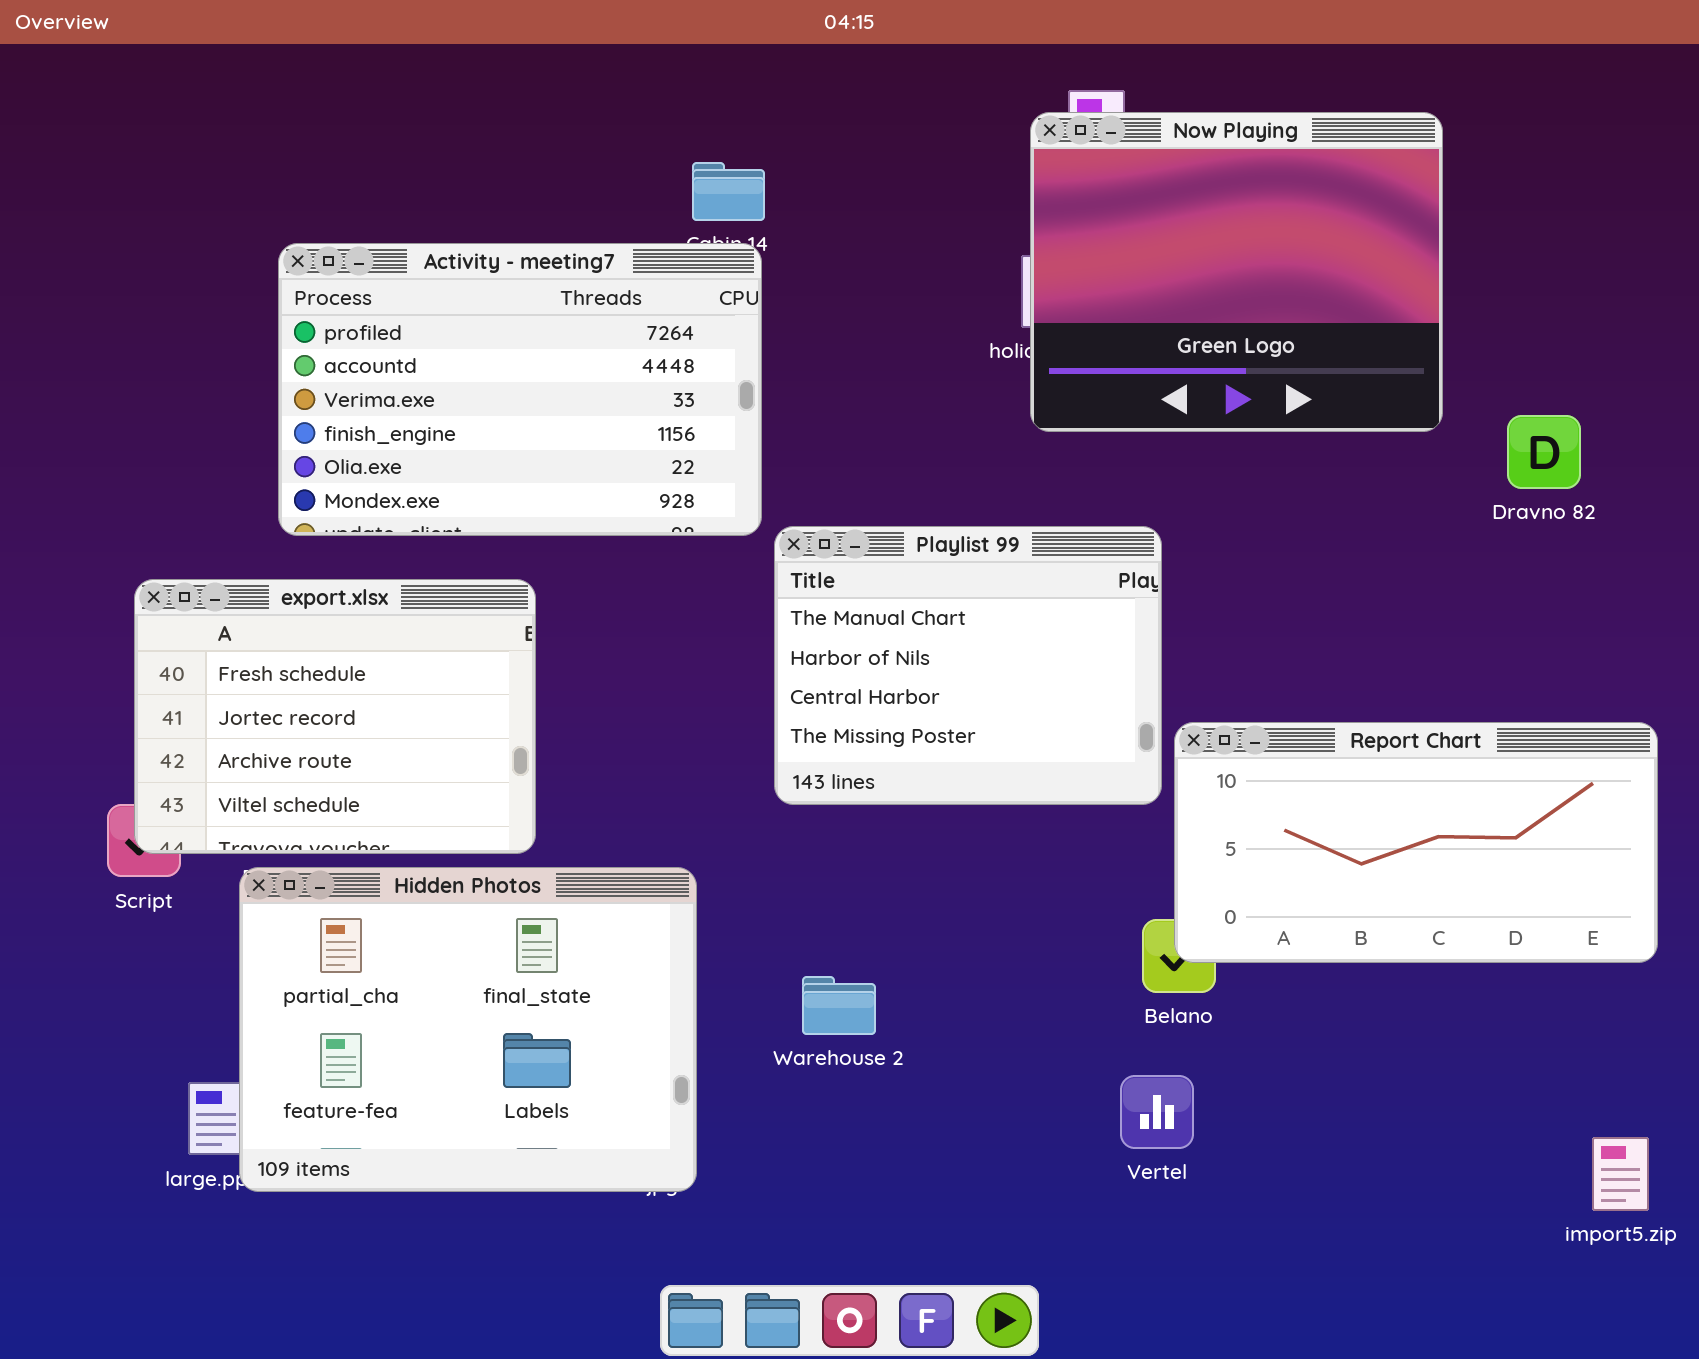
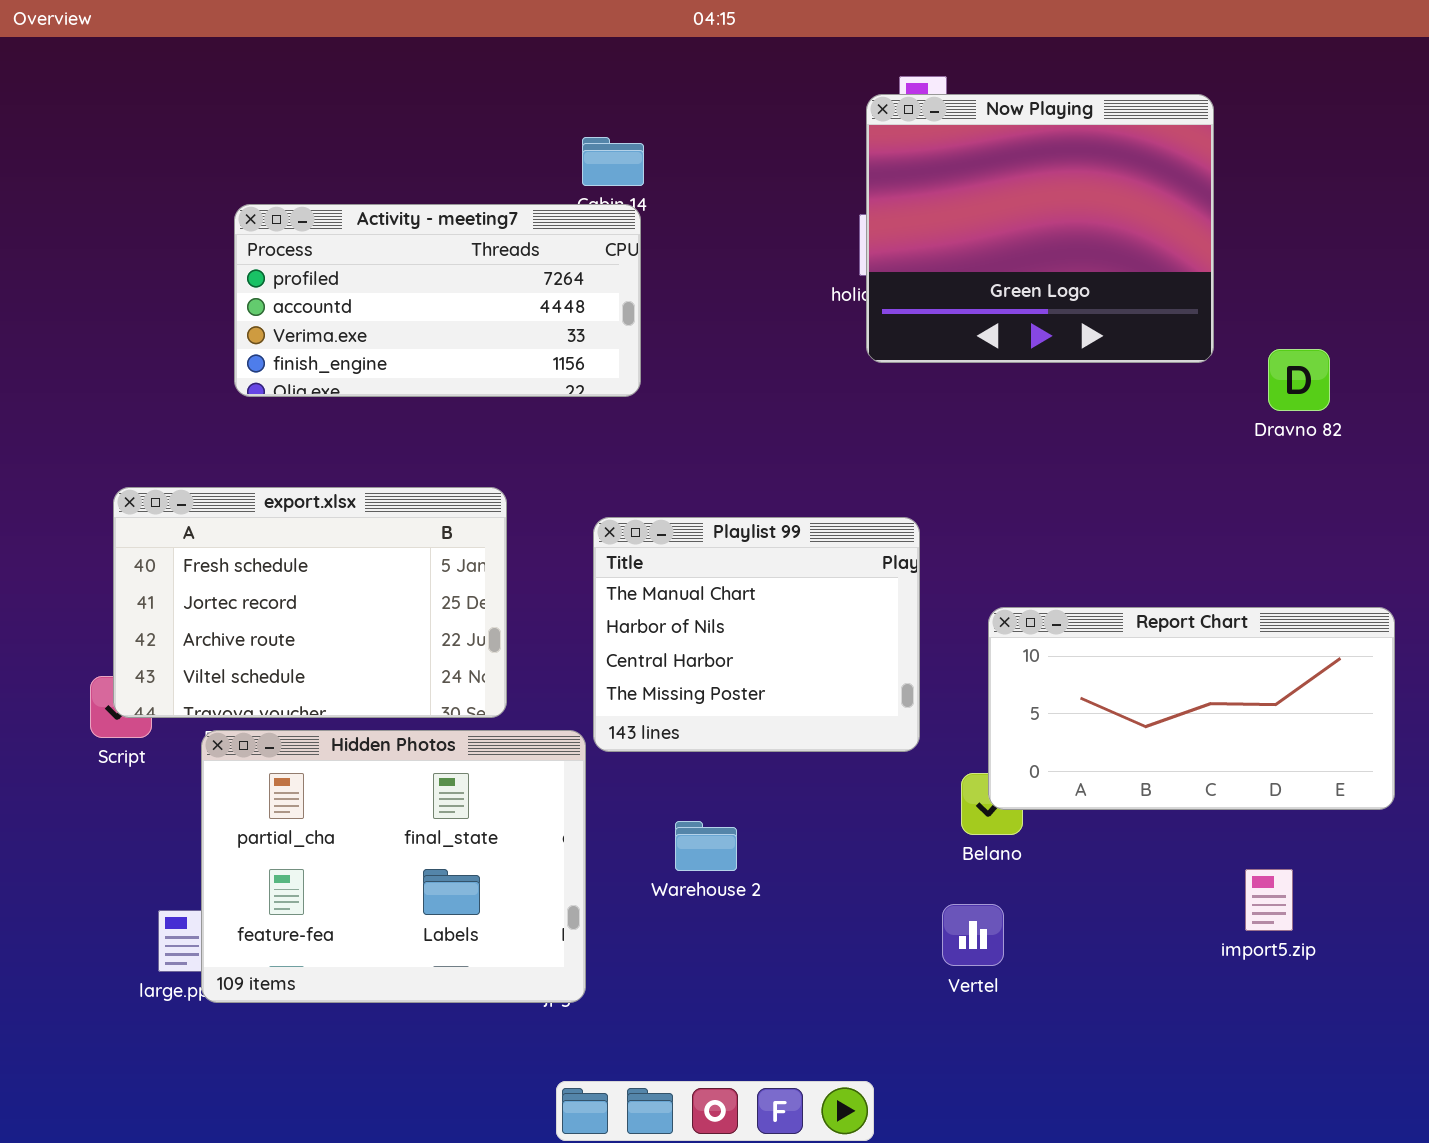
Activity - meeting7: [278,243,762,536] -> [234,204,641,397], resized
Playlist 99: [774,526,1162,805] -> [593,517,920,752], moved
export.xlsx: [134,579,536,854] -> [113,487,507,718], resized
import5.zip: [1592,1137,1649,1211] -> [1245,869,1293,931], moved

